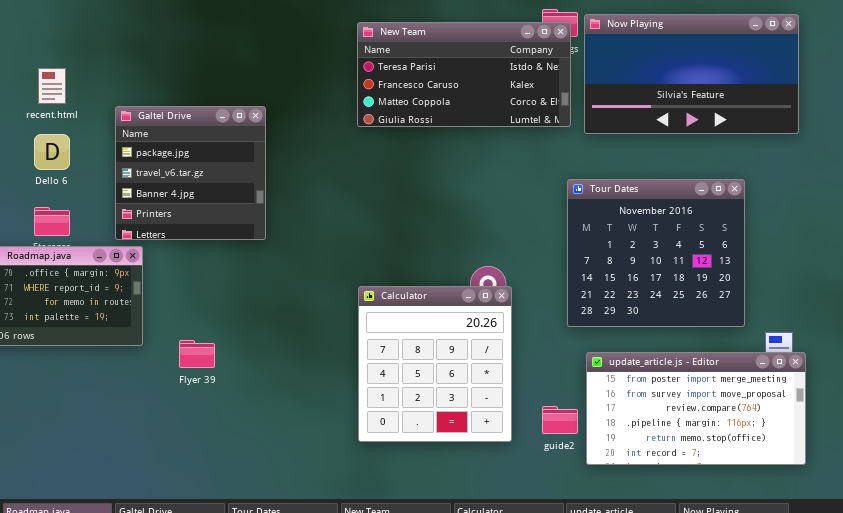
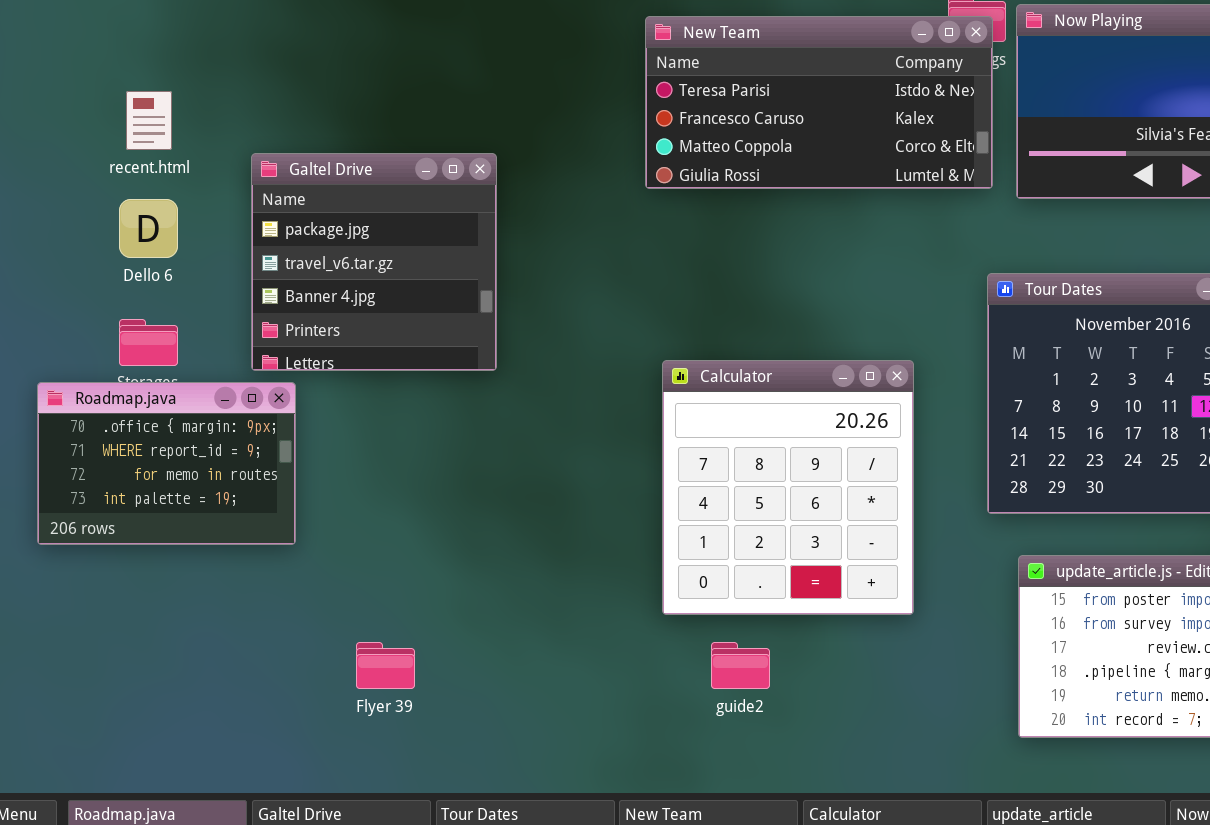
Calculator: [358,286,512,442] -> [662,360,914,615], moved
Flyer 39: [179,340,215,368] -> [356,642,415,689], moved
guide2: [542,406,578,434] -> [711,642,770,689], moved

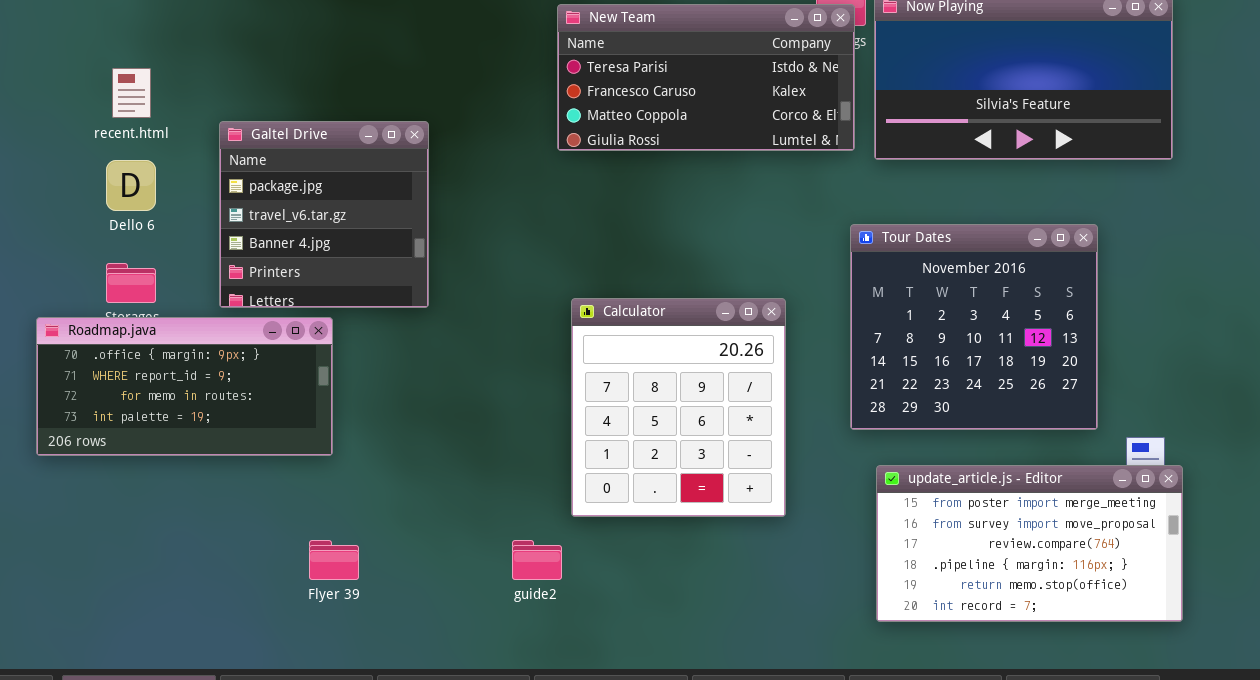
Roadmap.java: [37,382,296,545] -> [36,317,333,456], resized
guide2: [711,642,770,689] -> [512,540,562,580], moved

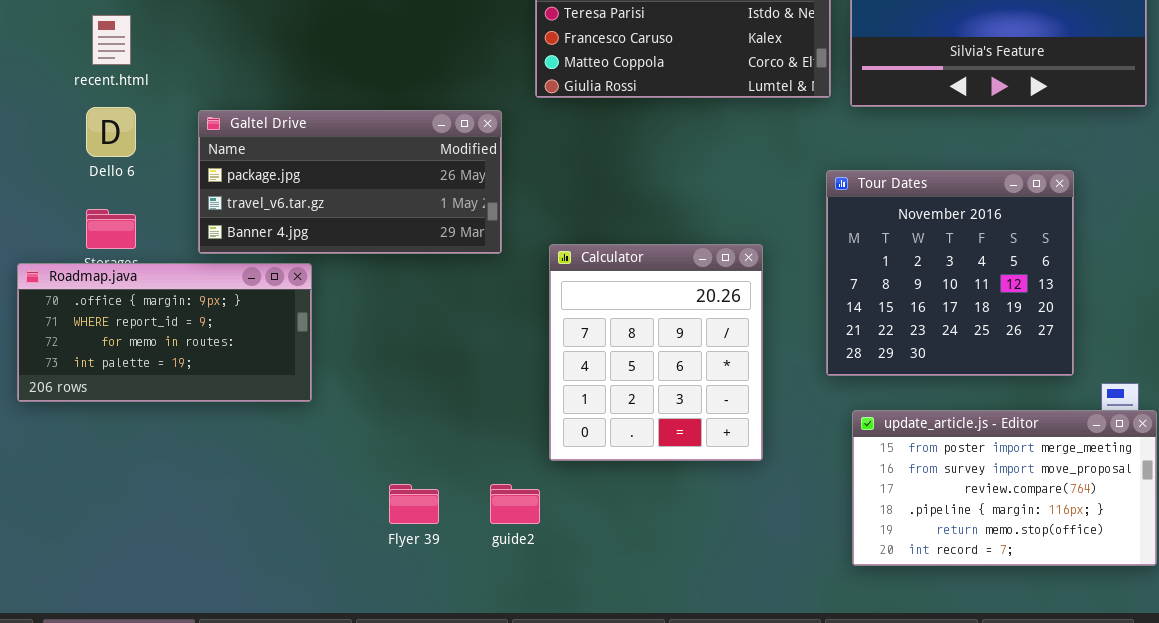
Galtel Drive: [219,121,429,308] -> [198,110,502,254], resized
Flyer 39: [309,540,359,580] -> [389,484,439,524], moved

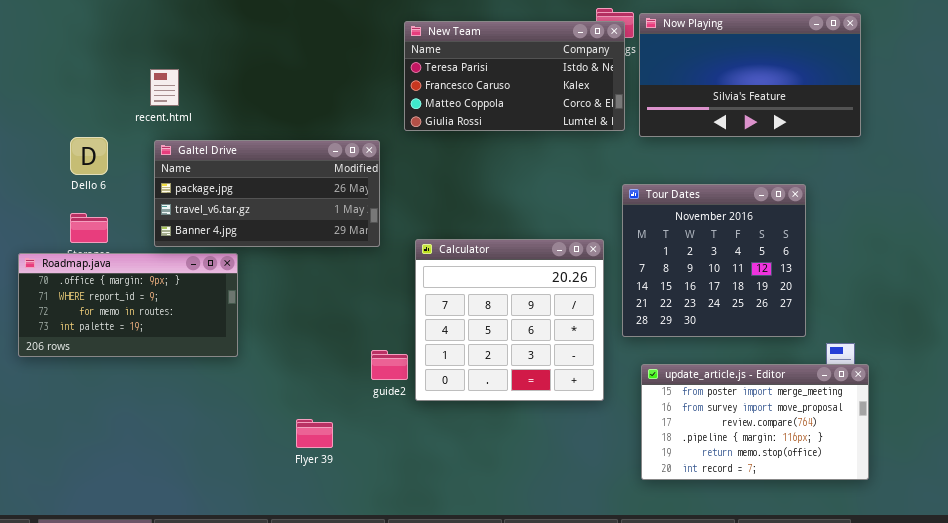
recent.html: [92,15,131,65] -> [150,69,179,106], moved
Calculator: [549,244,763,461] -> [415,239,604,401], resized
guide2: [490,484,540,524] -> [371,350,408,380], moved

